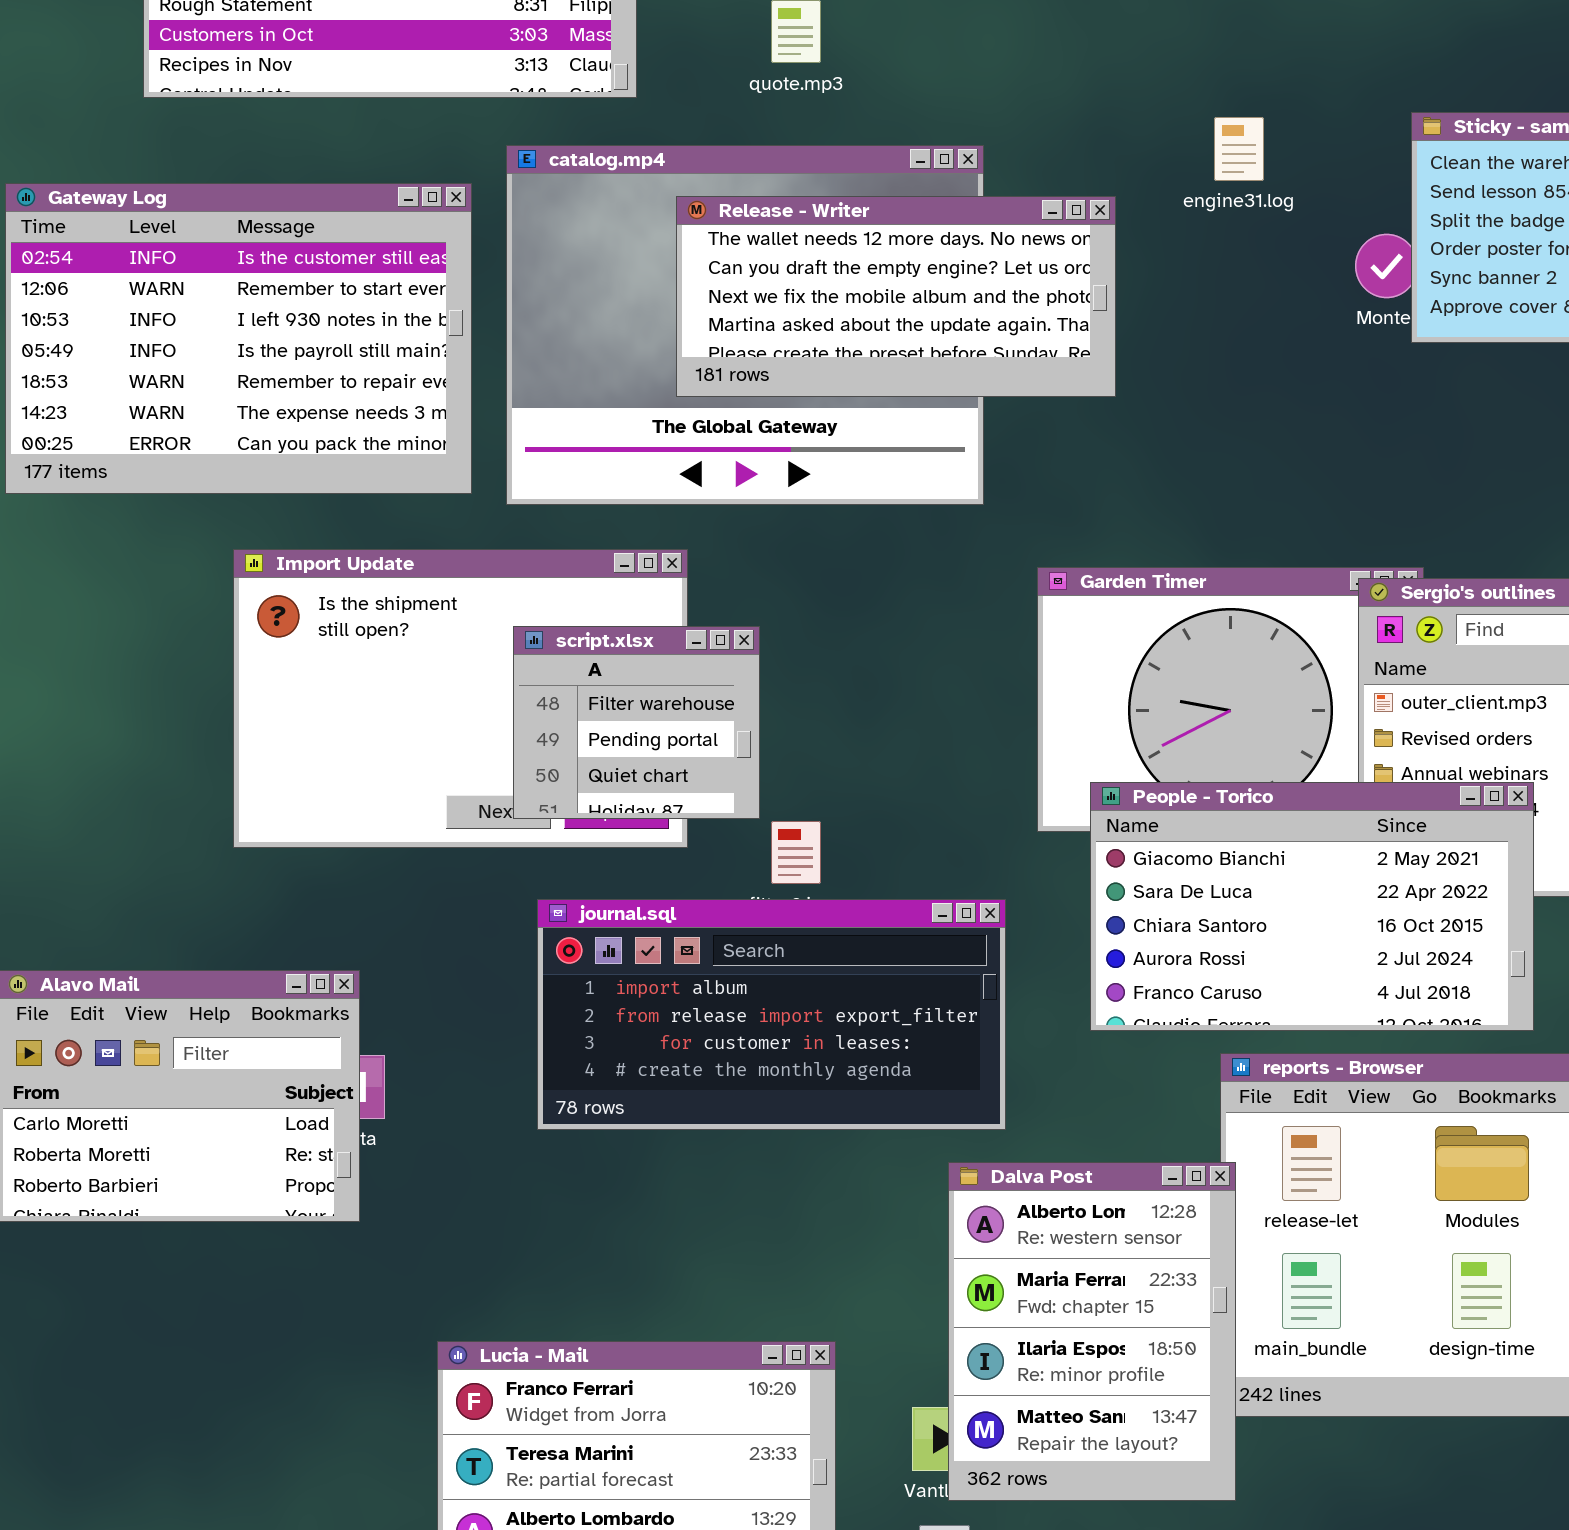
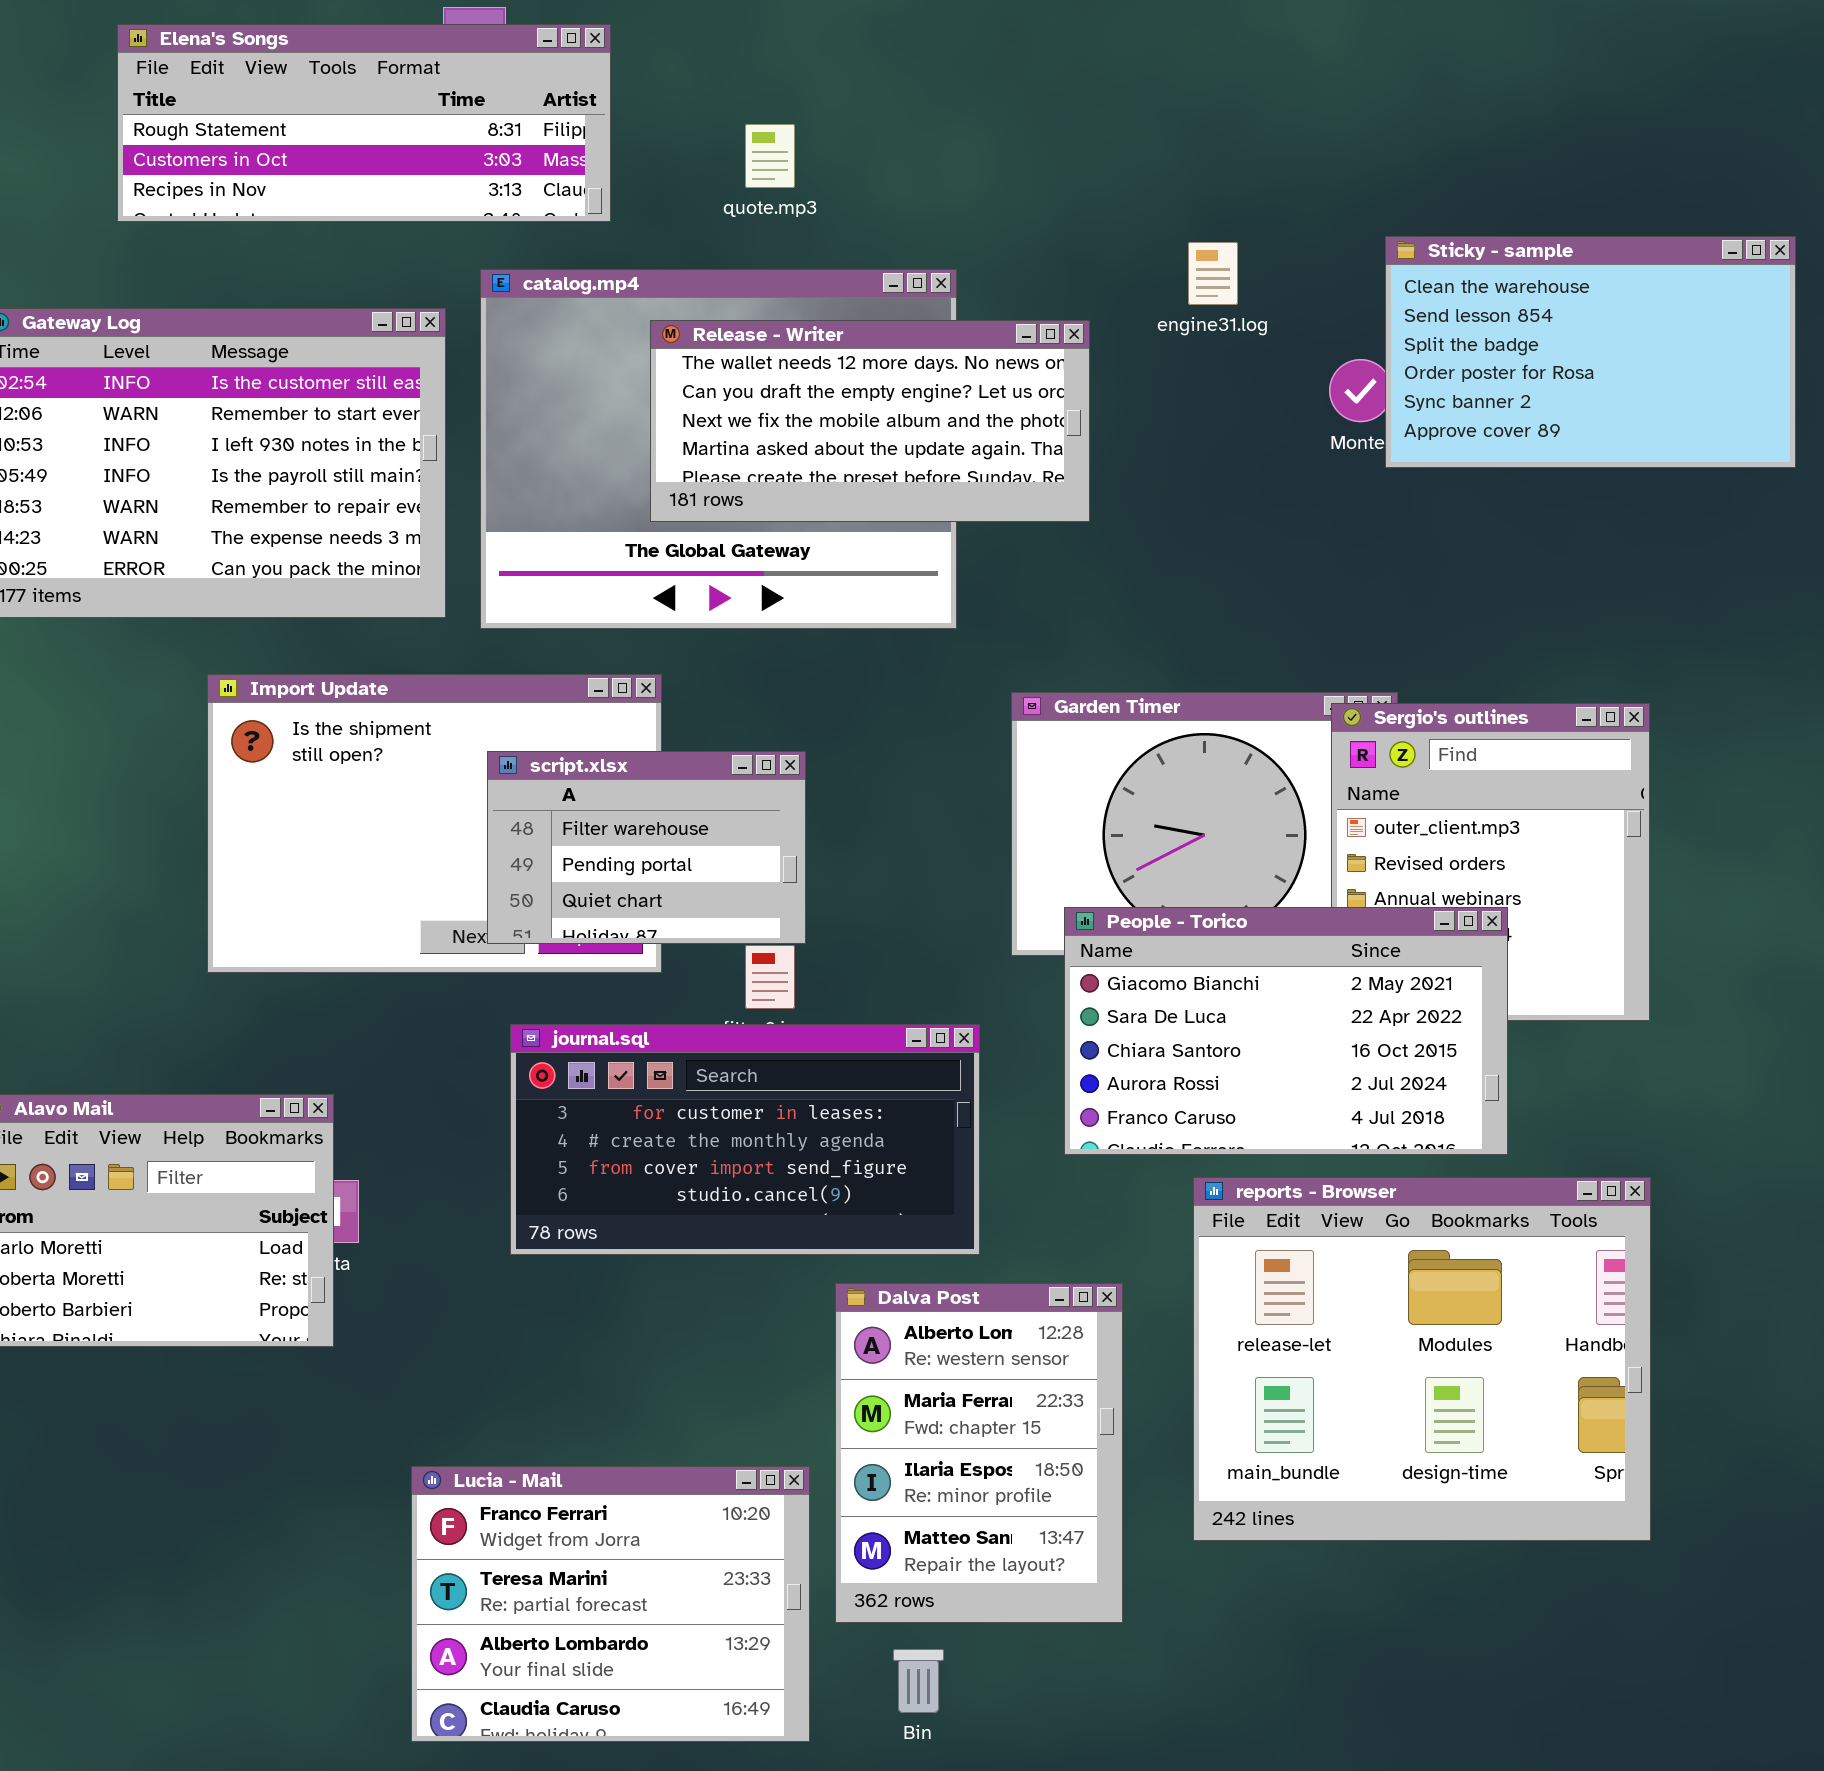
script.xlsx: [513,626,760,819] -> [487,751,806,944], resized
journal.sql: [537,899,1006,1130] -> [510,1024,980,1255], scrolled down 2 rows
Dalva Post: [948,1162,1236,1501] -> [835,1283,1123,1623], moved

